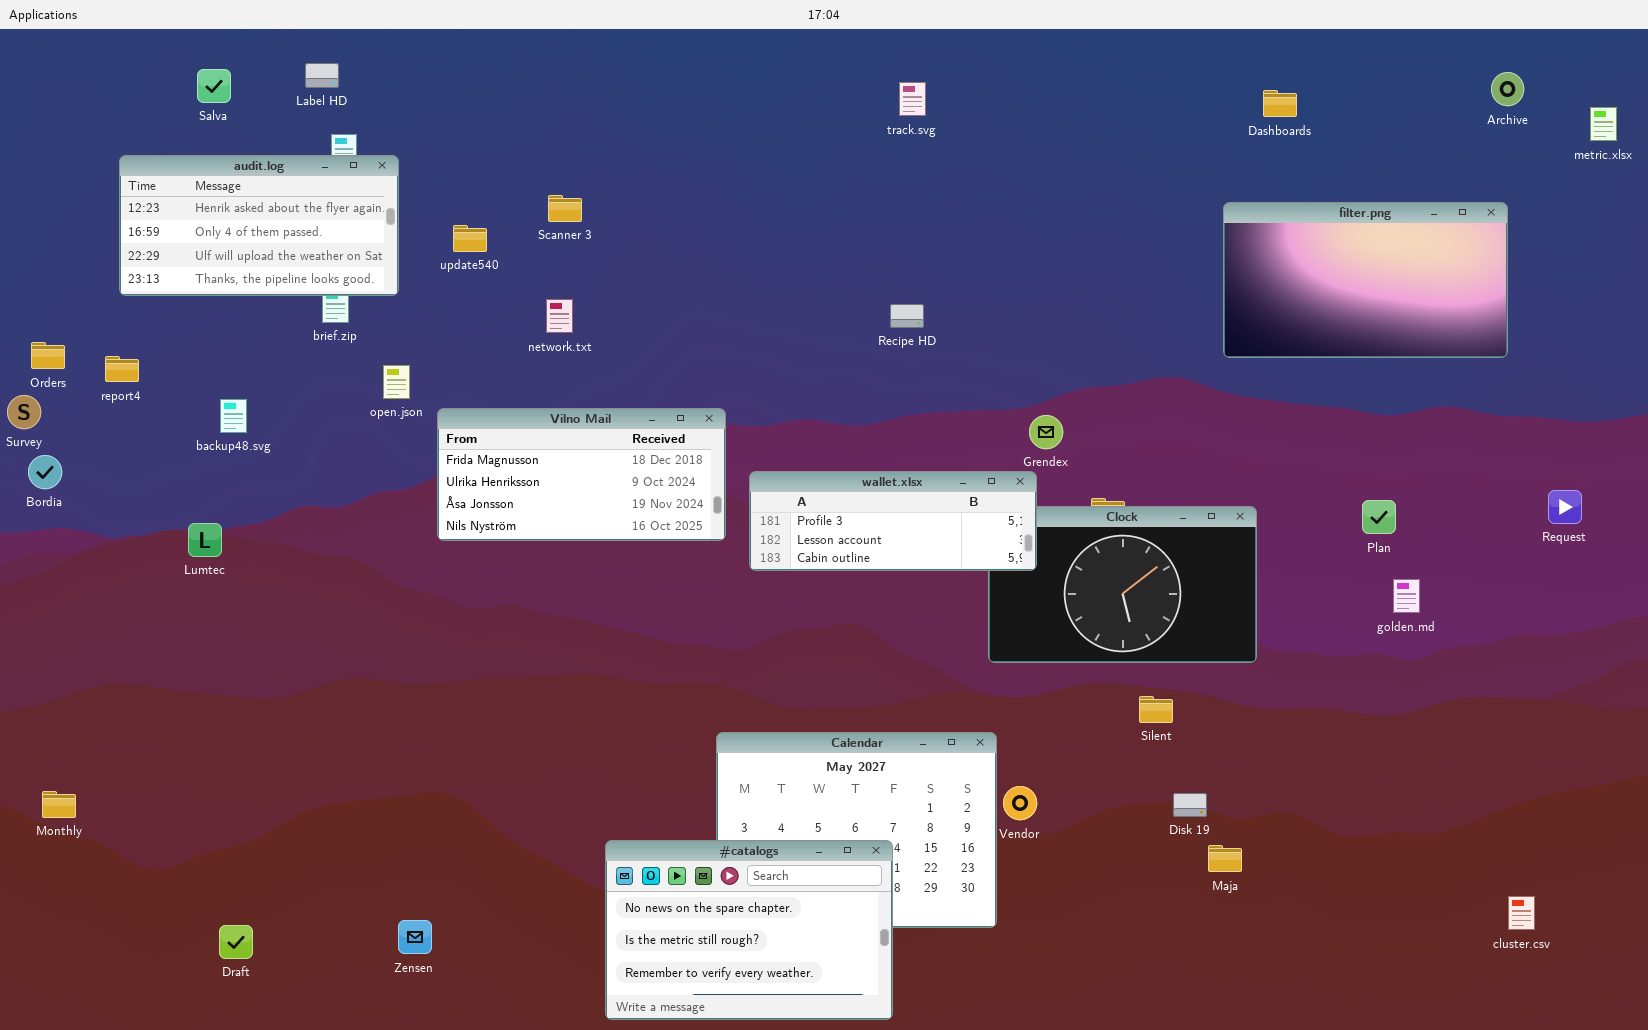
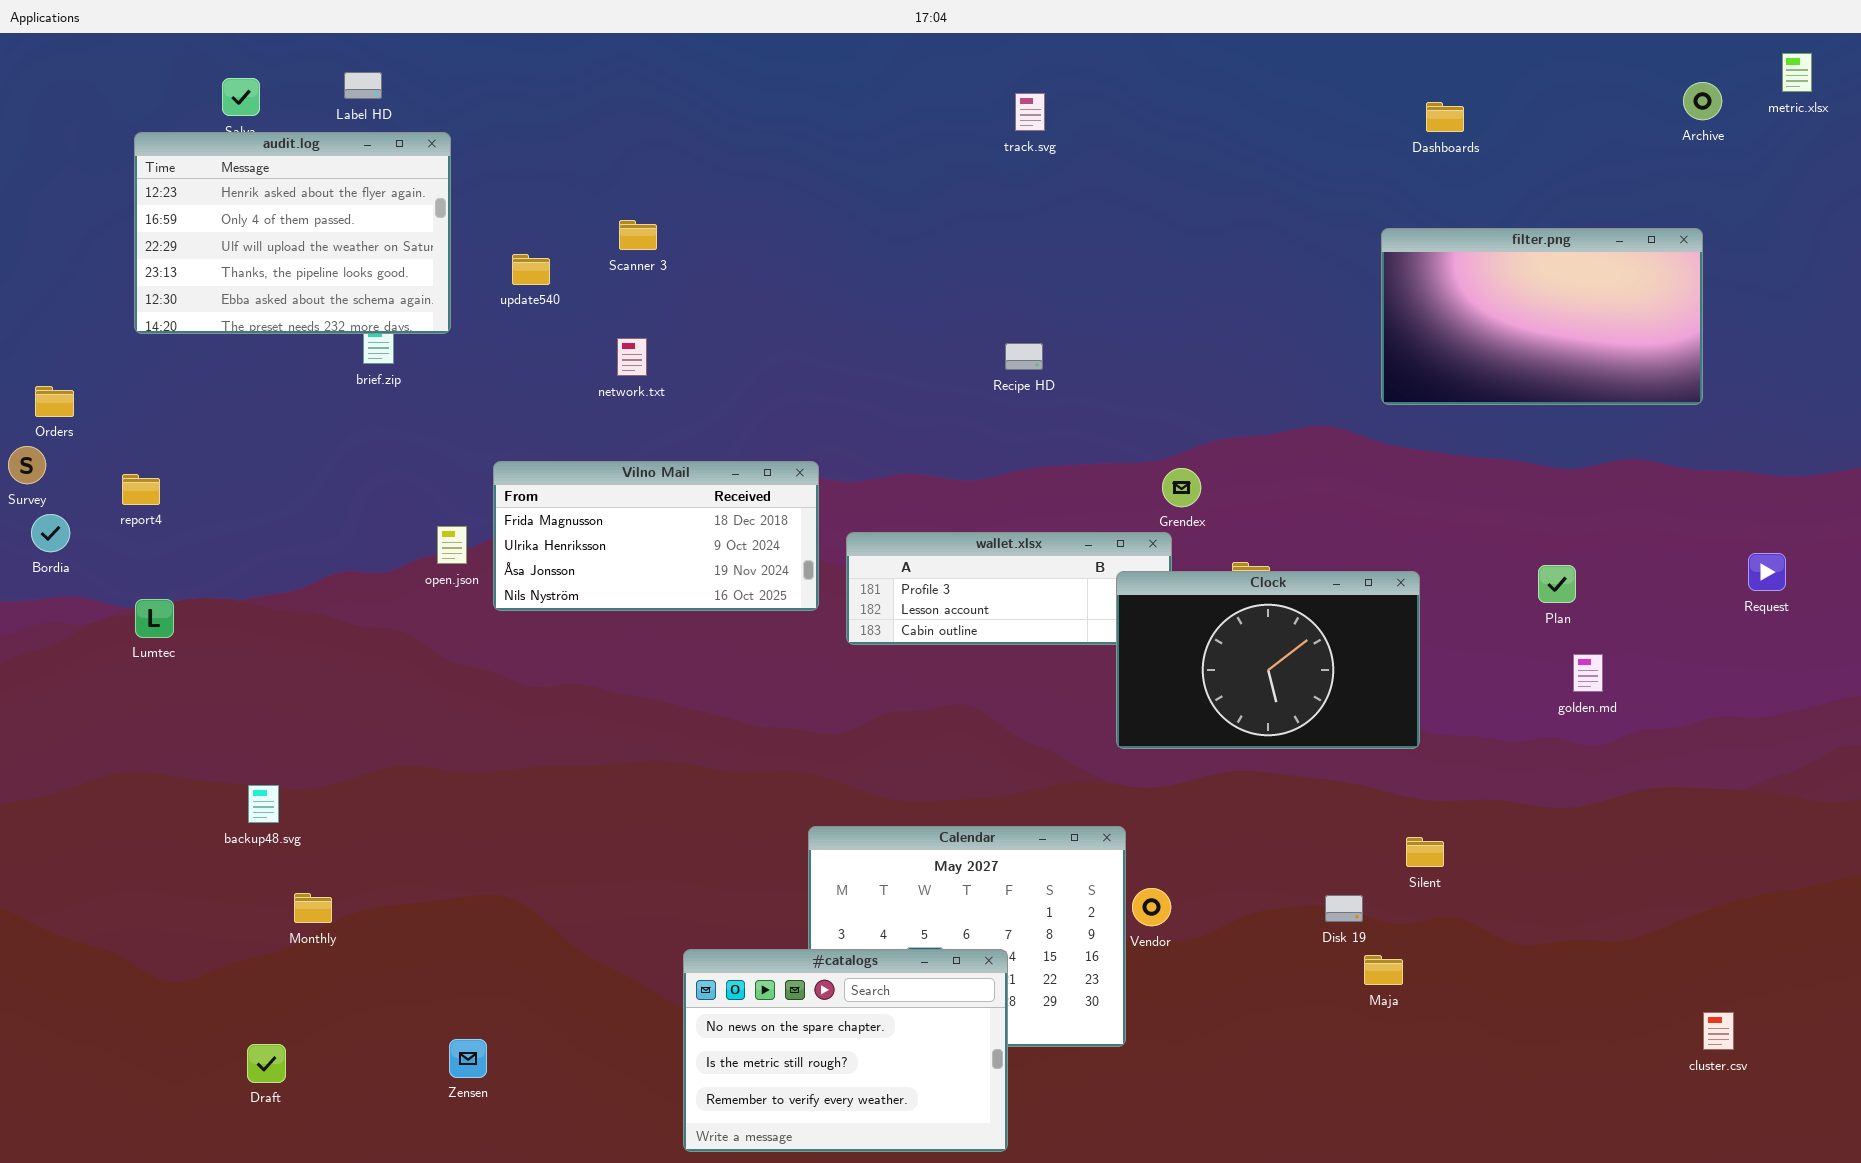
metric.xlsx: [1590,107,1617,141] -> [1782,53,1812,92], moved
audit.log: [119,155,399,296] -> [134,132,451,334], resized
report4: [105,356,139,382] -> [122,474,160,505], moved
open.json: [383,365,410,399] -> [437,526,467,564], moved
backup48.svg: [220,399,247,433] -> [248,785,279,823], moved
Clock: [988,506,1257,663] -> [1116,571,1420,749], raised
Lumtec: [188,523,222,557] -> [135,599,174,638], moved
Silent: [1139,696,1173,723] -> [1406,837,1444,867], moved
Monthly: [42,791,76,818] -> [294,893,332,923], moved

